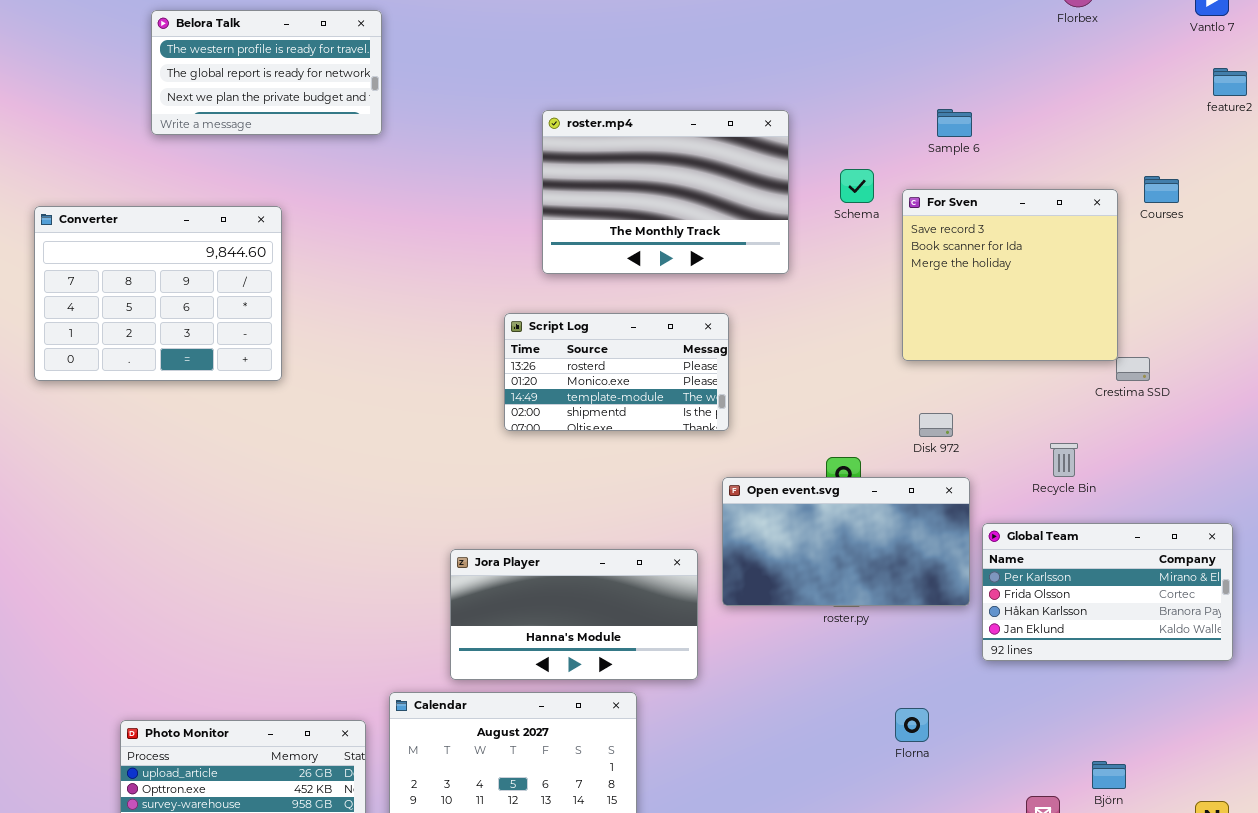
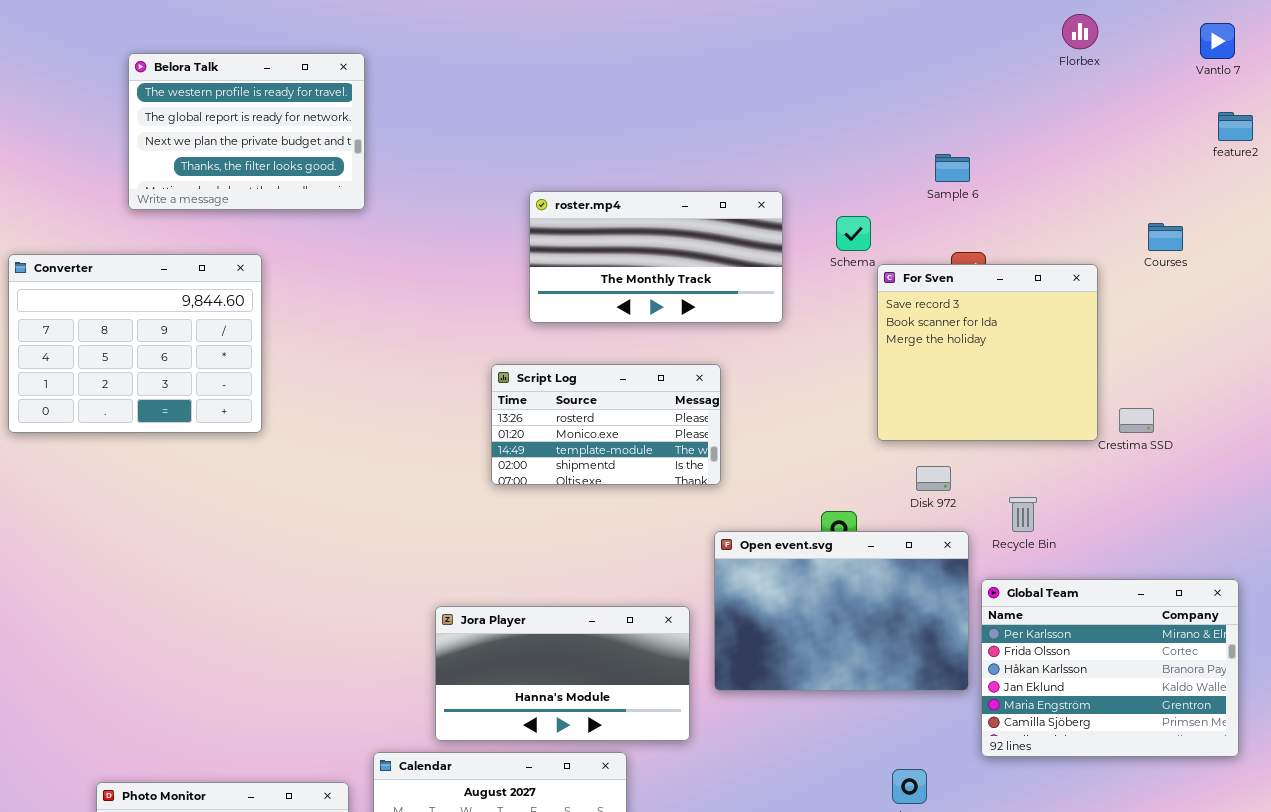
Belora Talk: [151,10,382,135] -> [128,53,365,210], resized
roster.mp4: [542,110,789,274] -> [529,191,783,323], resized
For Sven: [902,189,1118,361] -> [877,264,1098,441], moved
Recycle Bin: [1050,443,1078,477] -> [1009,497,1037,532], moved
Open event.svg: [722,477,970,606] -> [714,531,969,691], resized
Global Team: [982,523,1233,661] -> [981,579,1239,757], resized

